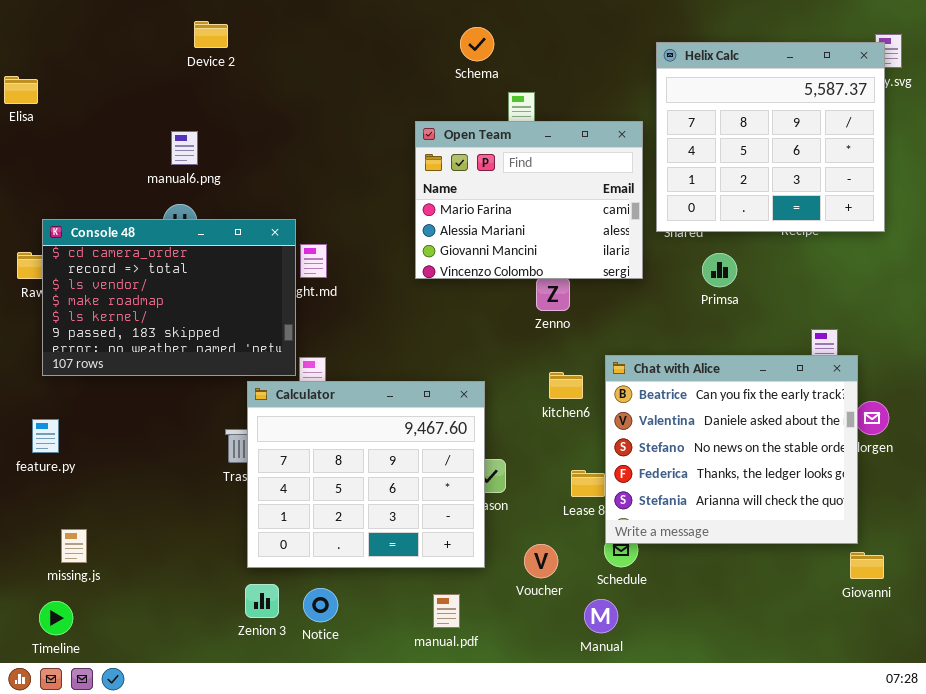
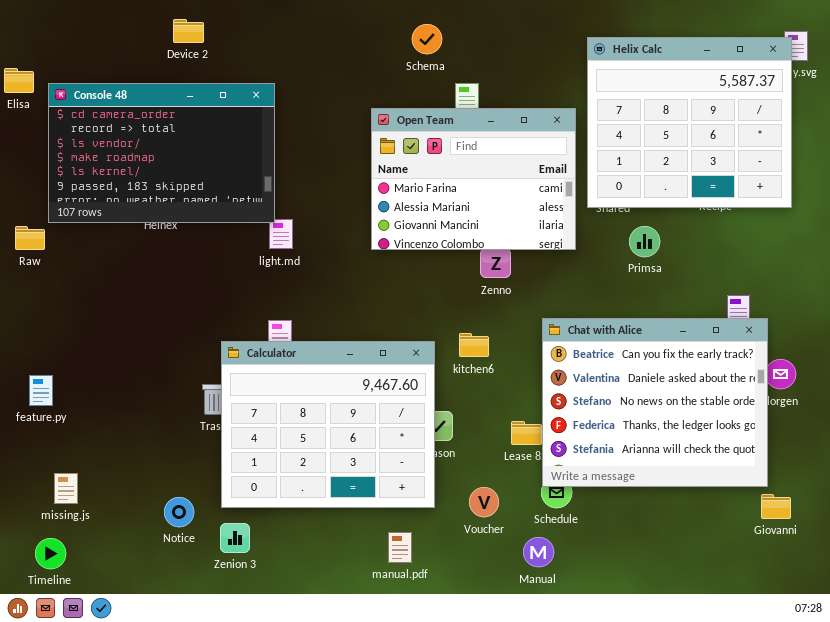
Console 48: [42,219,296,376] -> [48,83,275,223], moved
kitchen6: [549,372,583,399] -> [459,333,489,357], moved
Notice: [303,588,338,622] -> [164,497,194,527], moved

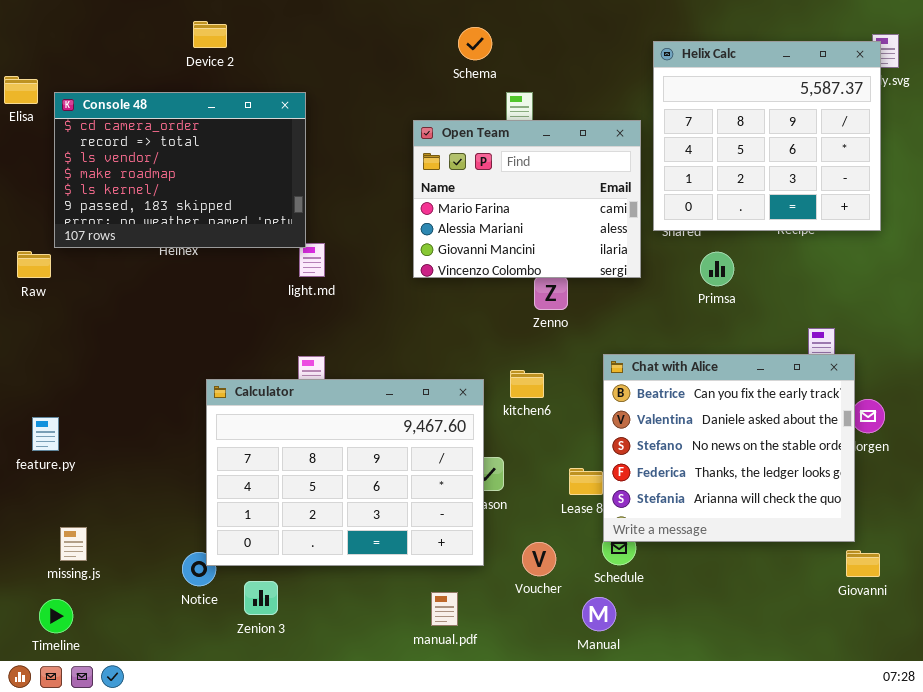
Calculator: [221,341,435,508] -> [206,379,484,566], resized

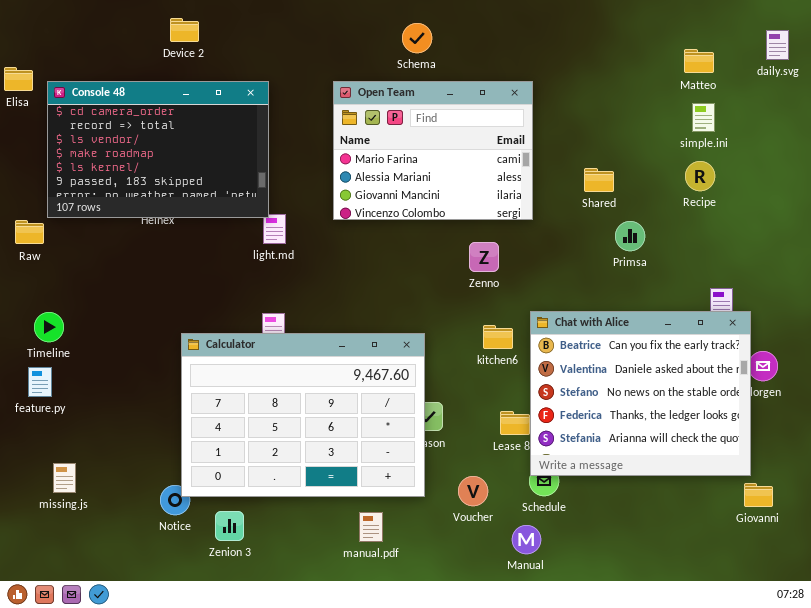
Helix Calc: [653,41,881,231] -> none, closed
Open Team: [413,120,641,278] -> [333,81,533,220], moved
kitchen6: [510,370,544,398] -> [483,325,513,349], moved
manual.pdf: [431,592,458,626] -> [359,512,383,542], moved
Timeline: [39,599,73,633] -> [34,312,64,342], moved

